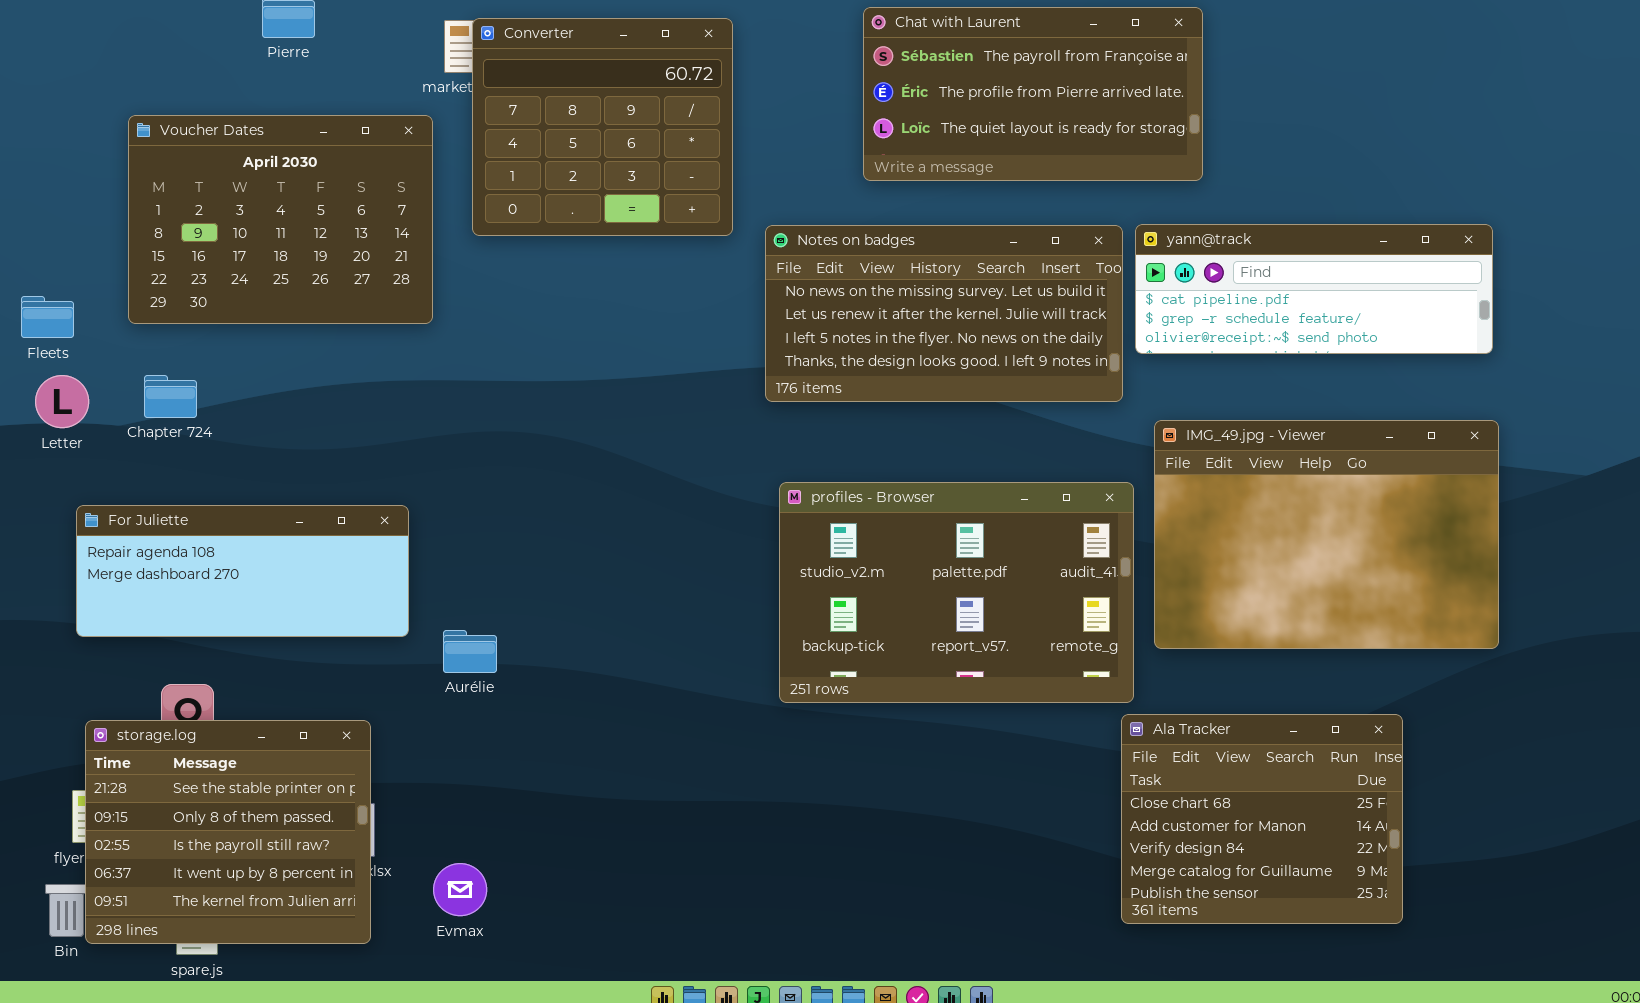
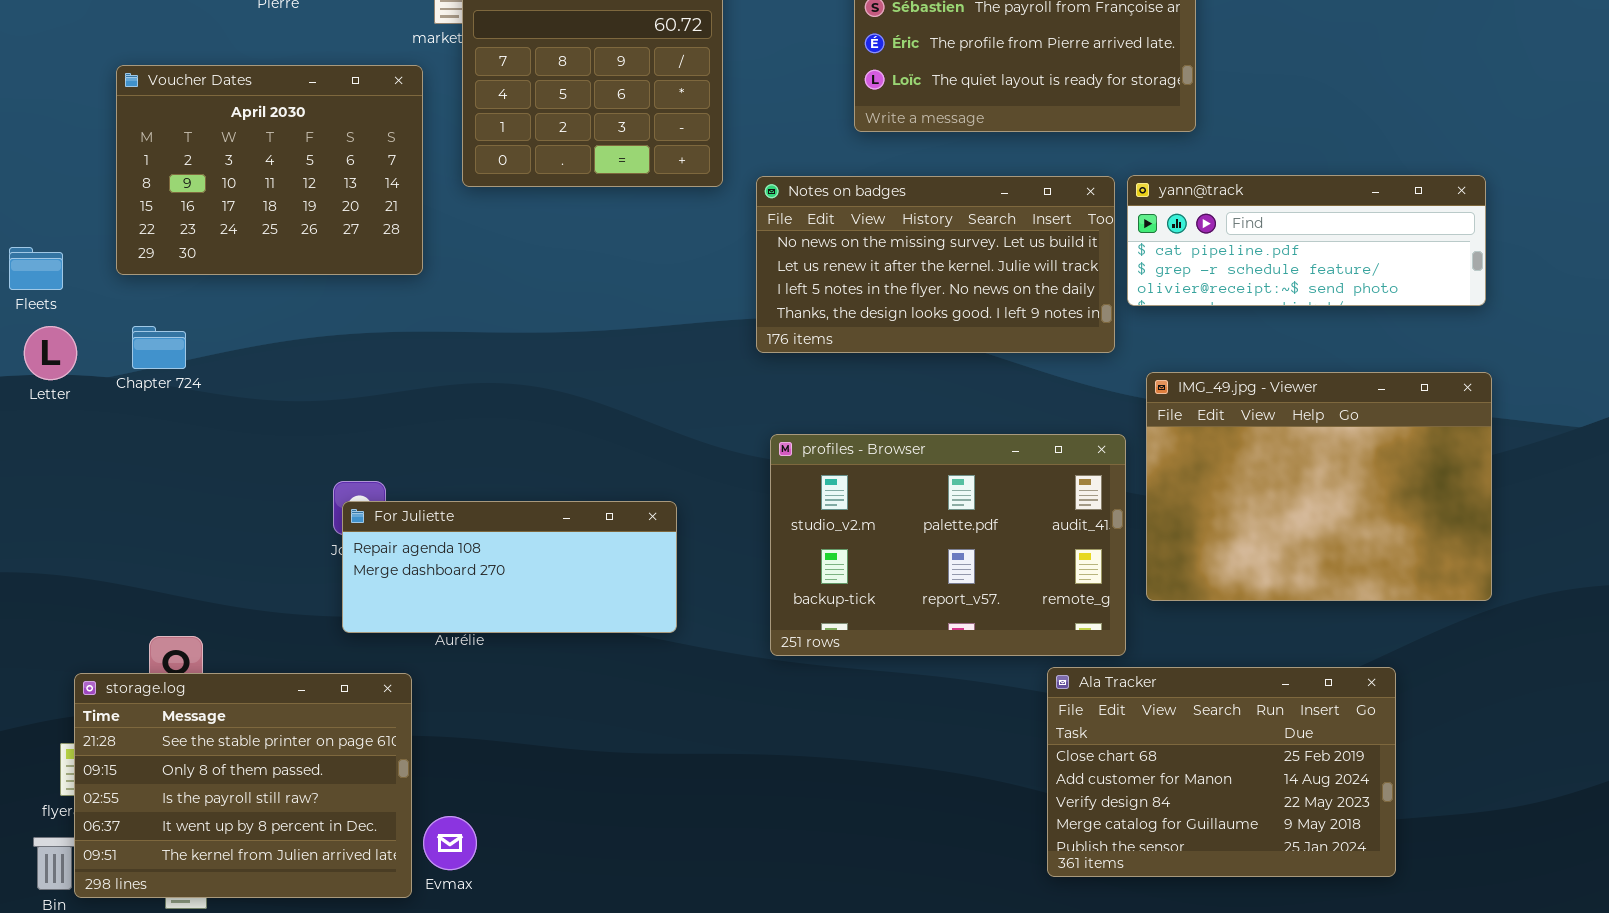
For Juliette: [76,505,409,637] -> [342,501,677,633], moved
Ala Tracker: [1121,714,1403,924] -> [1047,667,1396,877], resized
storage.log: [85,720,371,944] -> [74,673,412,898], resized

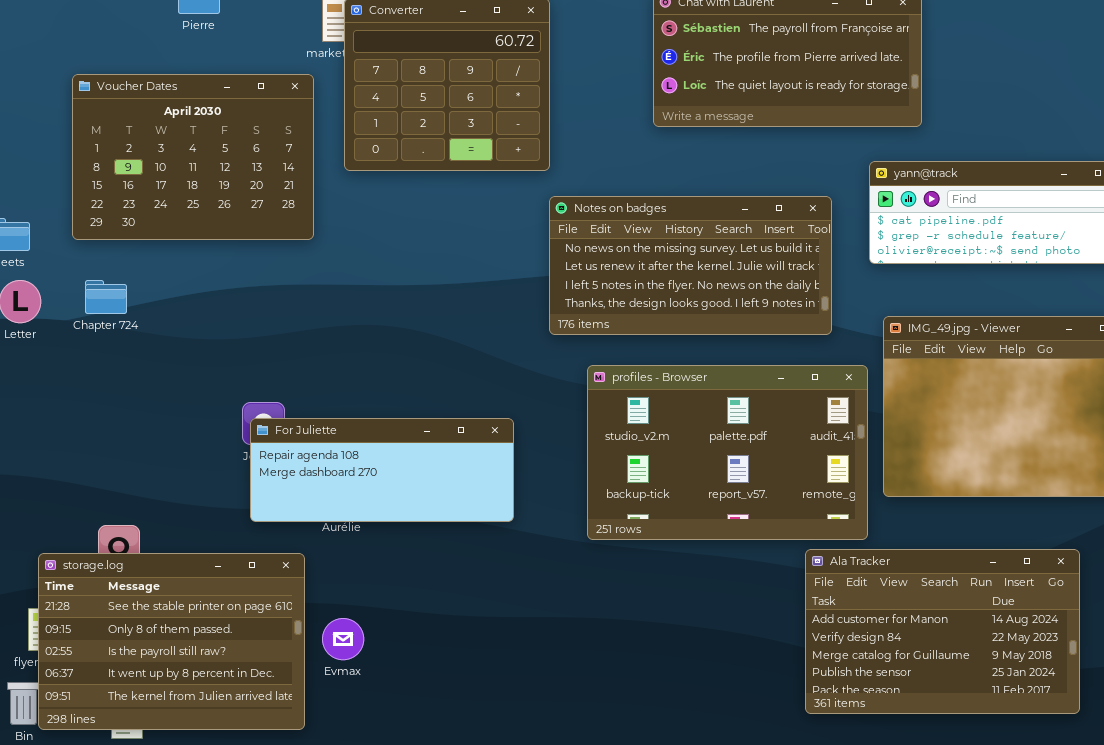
Notes on badges: [756,176,1115,353] -> [549,196,832,335], moved
Ala Tracker: [1047,667,1396,877] -> [805,549,1080,714], scrolled down 1 row
Evmax: [423,816,477,870] -> [322,618,364,660], moved

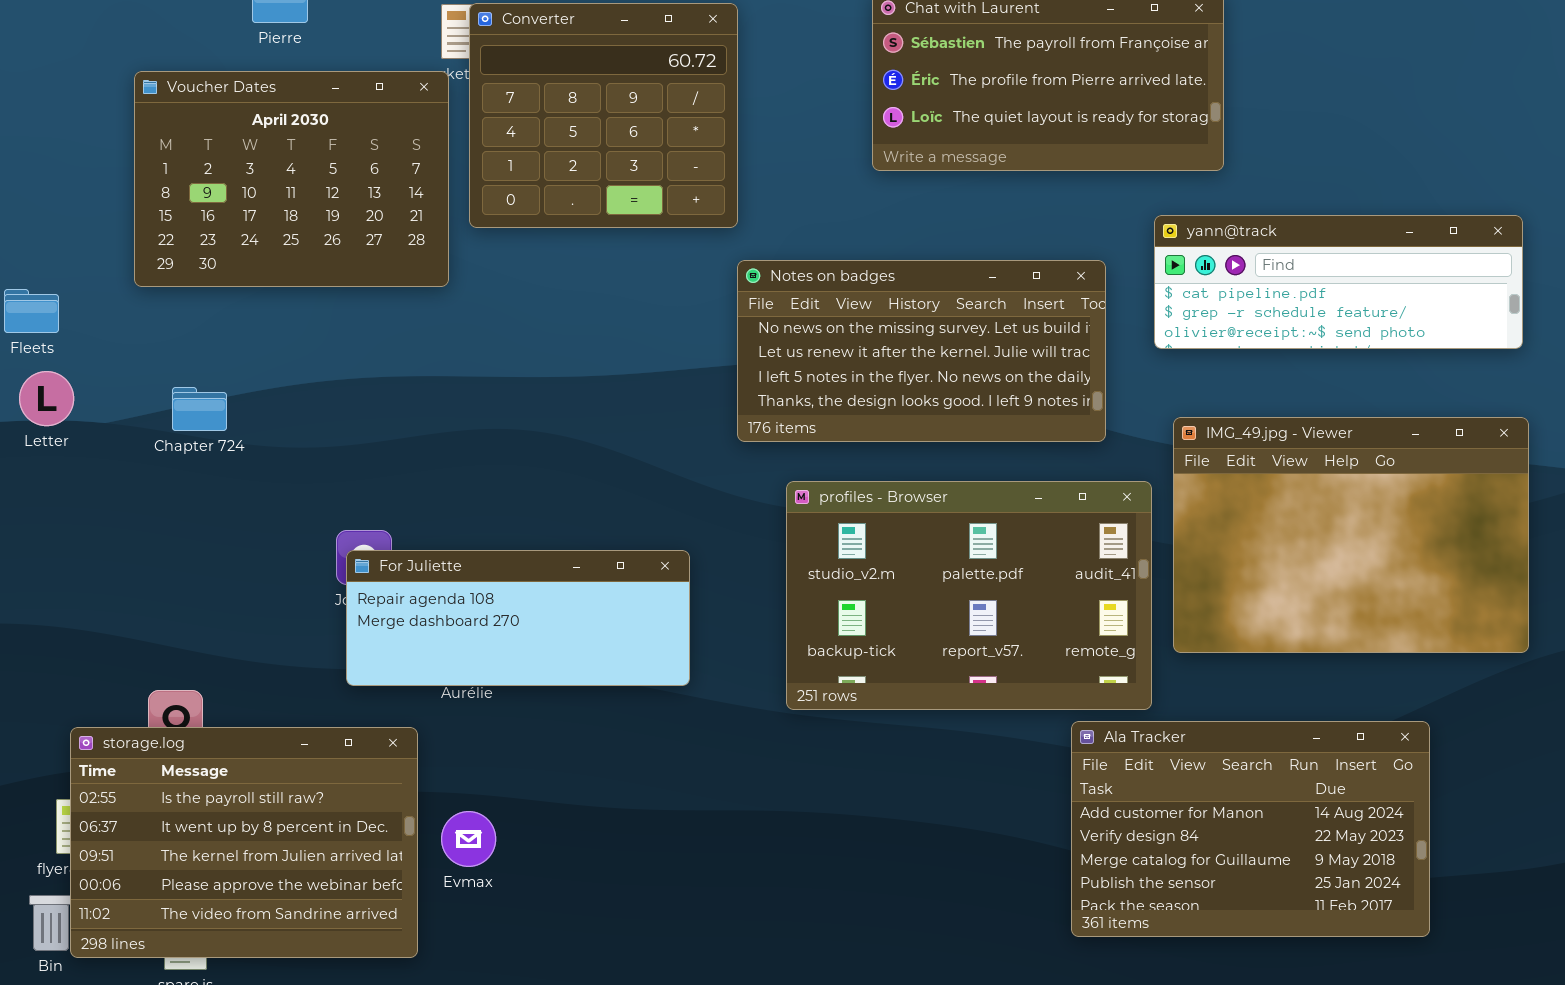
Voucher Dates: [72,74,314,240] -> [134,71,449,287], moved
Chapter 724: [85,280,127,314] -> [172,387,227,431], moved
storage.log: [38,553,305,730] -> [70,727,418,958], scrolled down 2 rows

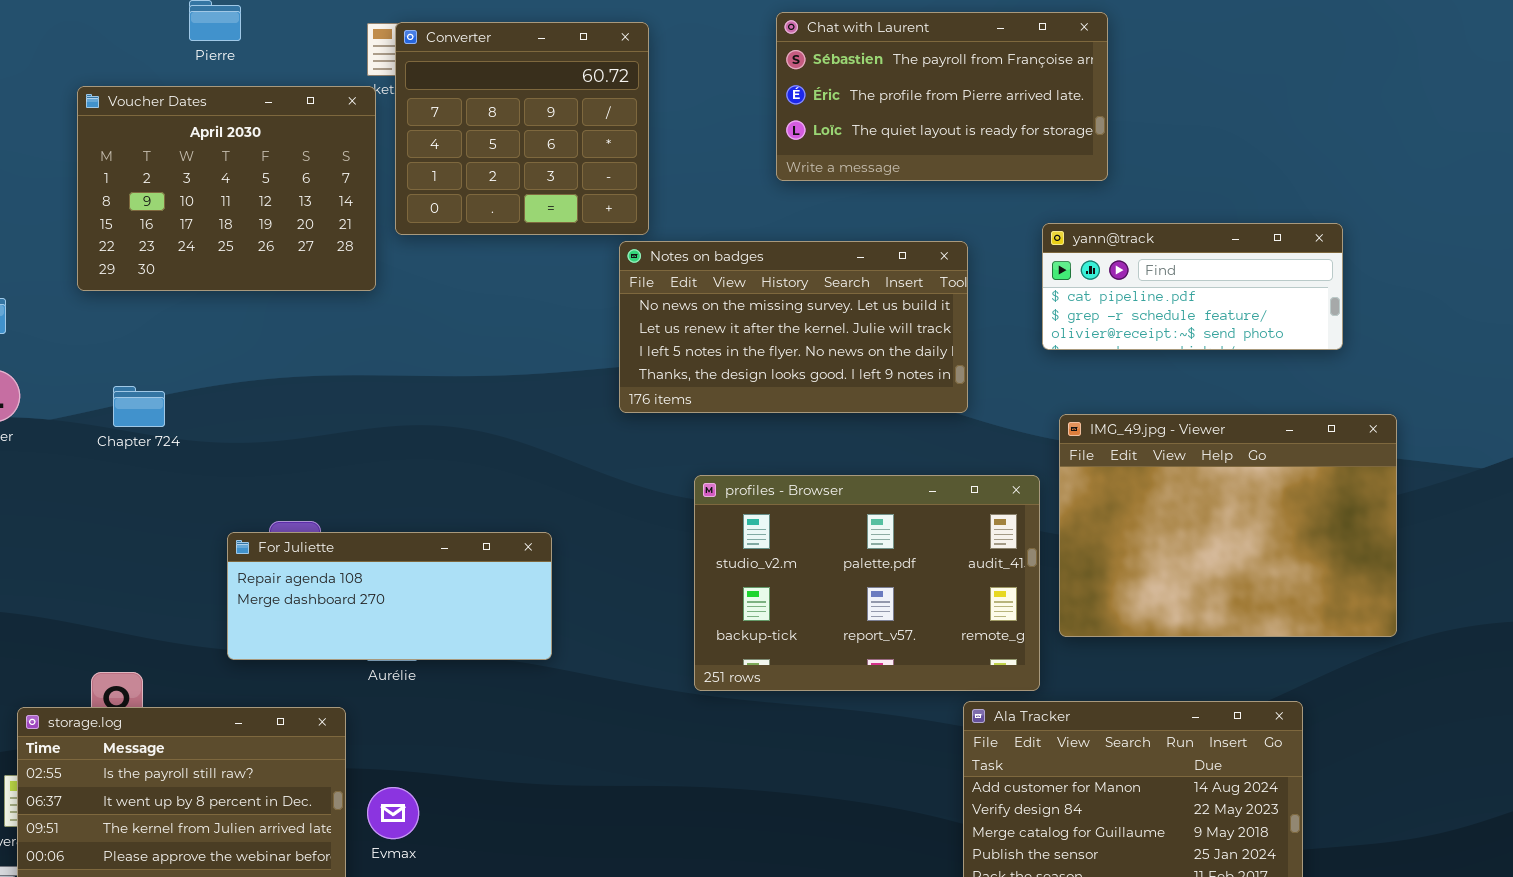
yann@track: [1154,215,1523,349] -> [1042,223,1343,350], resized
Notes on badges: [737,260,1106,442] -> [619,241,968,413], moved
For Juliette: [346,550,690,686] -> [227,532,552,660], moved

